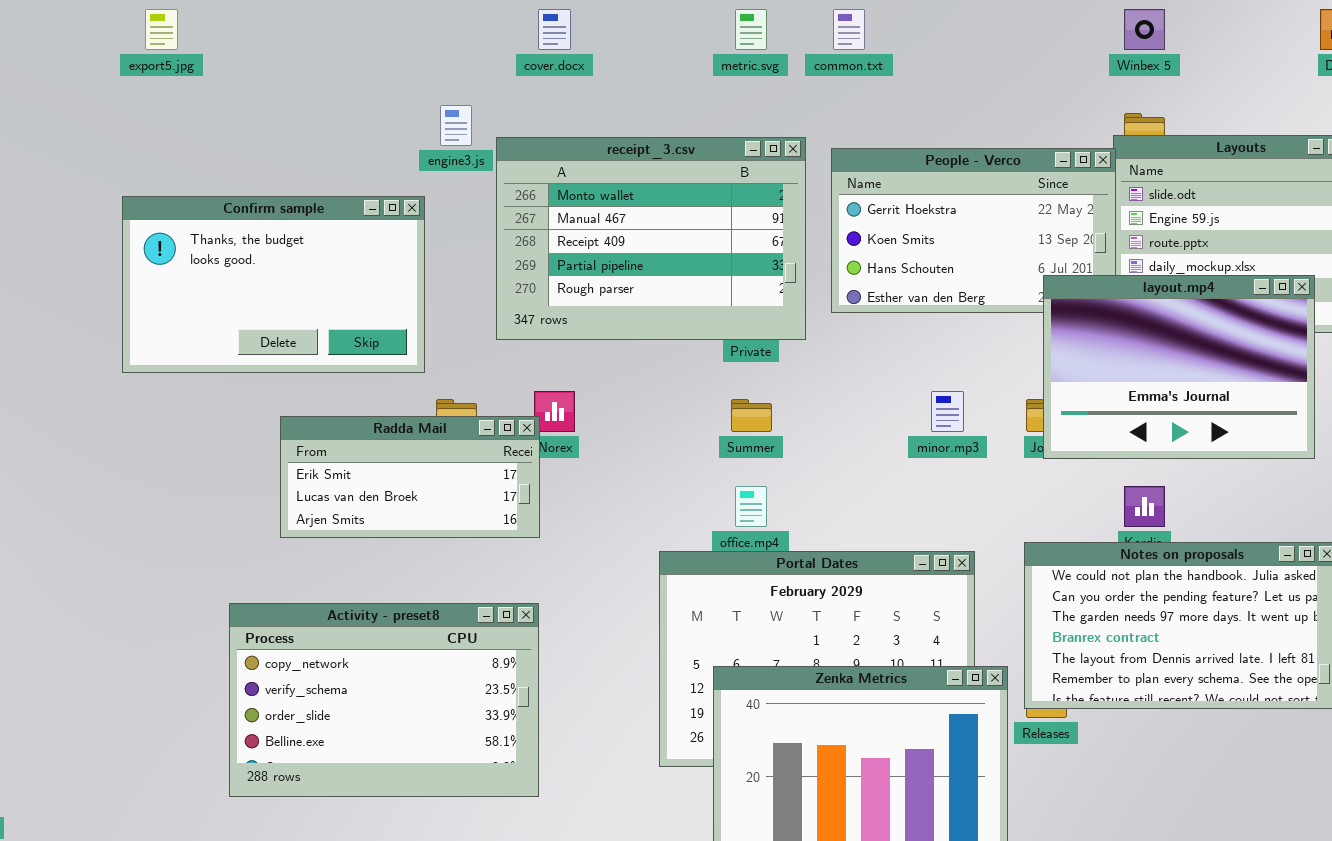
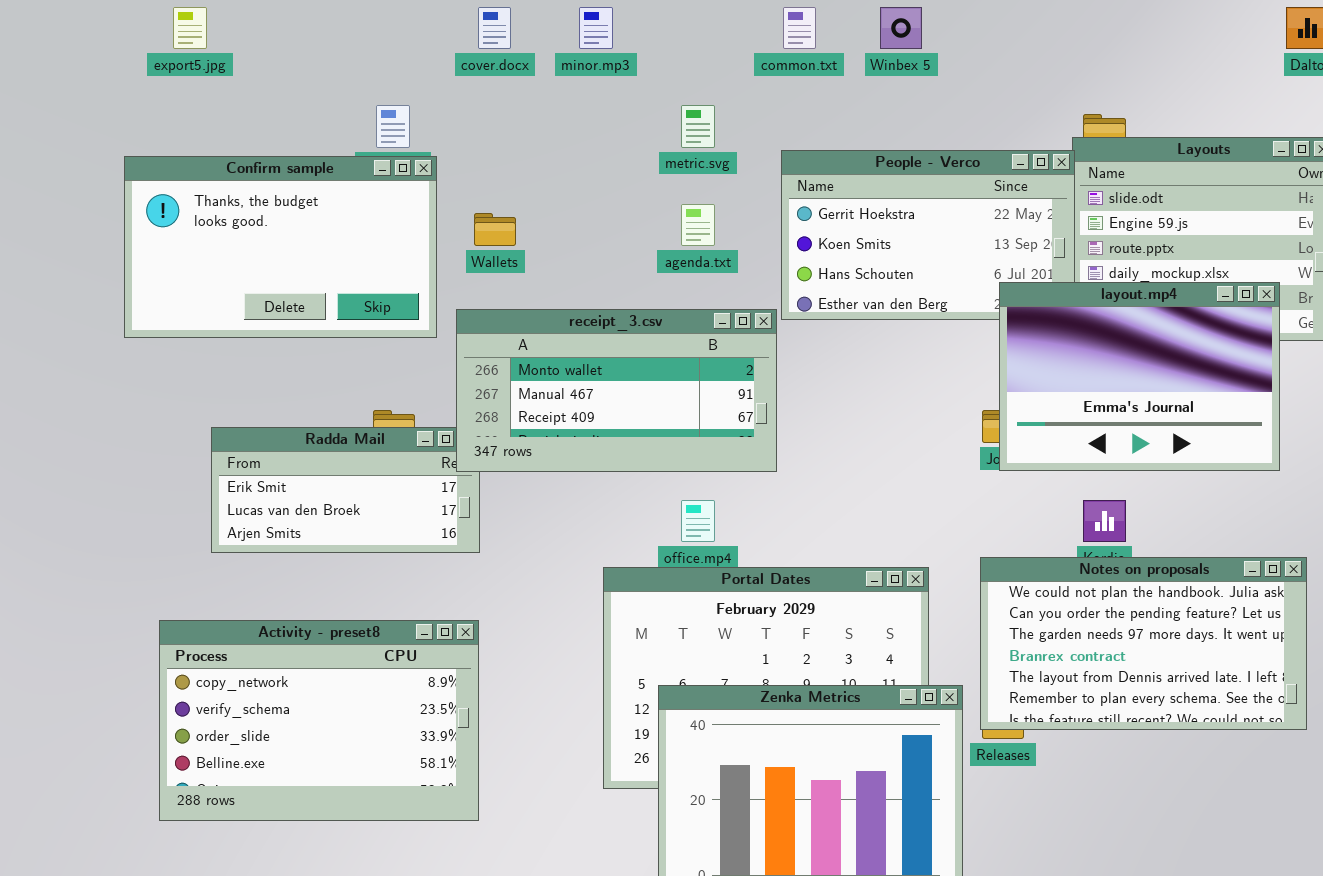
export5.jpg: [145,9,178,50] -> [173,7,207,49], moved
metric.svg: [735,9,767,50] -> [681,105,715,148], moved
Winbex 5: [1124,9,1165,50] -> [880,7,922,49], moved
receipt_3.csv: [496,137,806,340] -> [456,309,777,472], moved, resized
Confirm sample: [122,196,425,373] -> [124,156,437,338], moved
minor.mp3: [931,391,964,432] -> [579,7,613,49], moved

